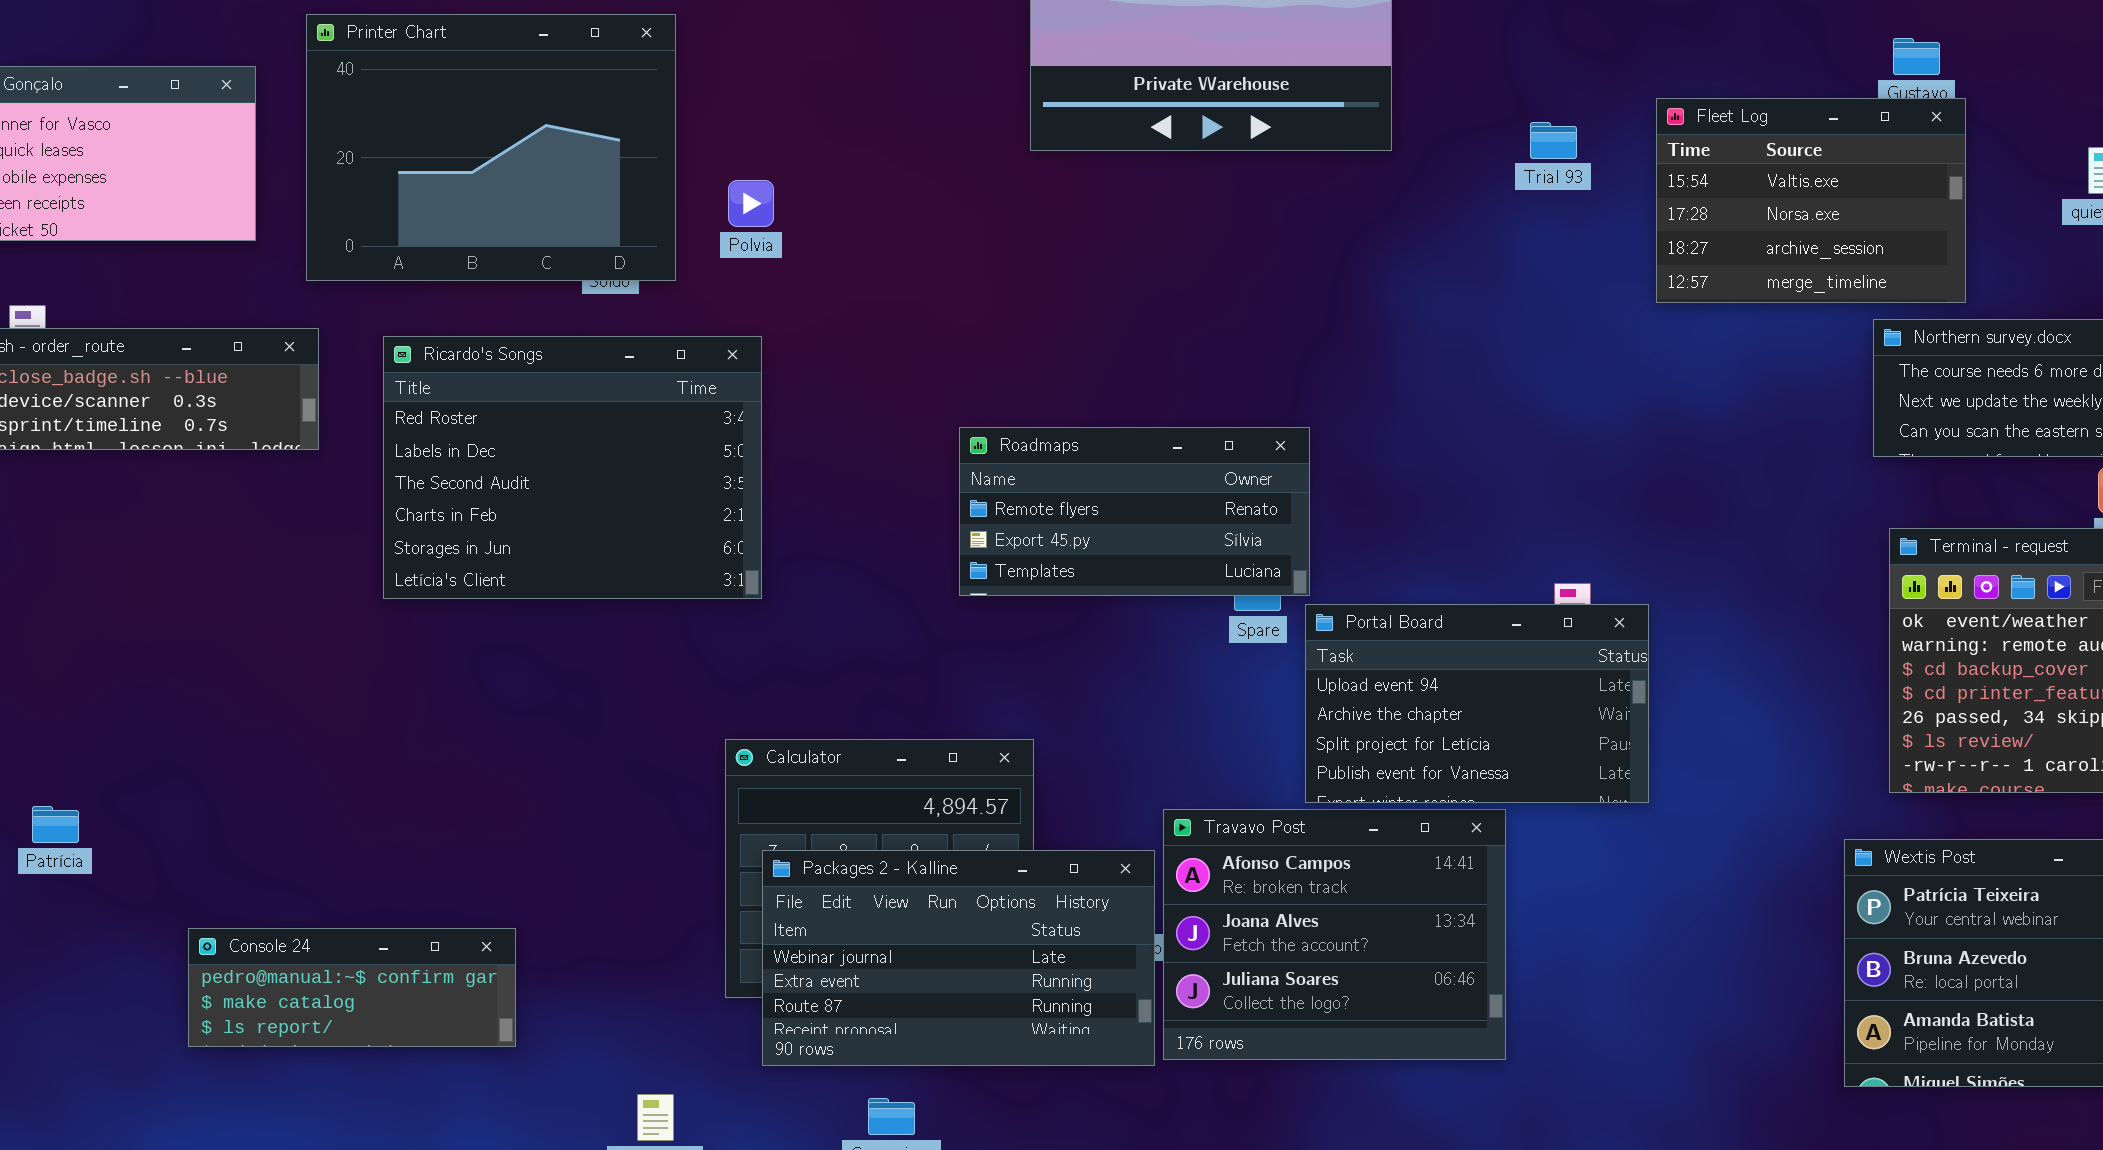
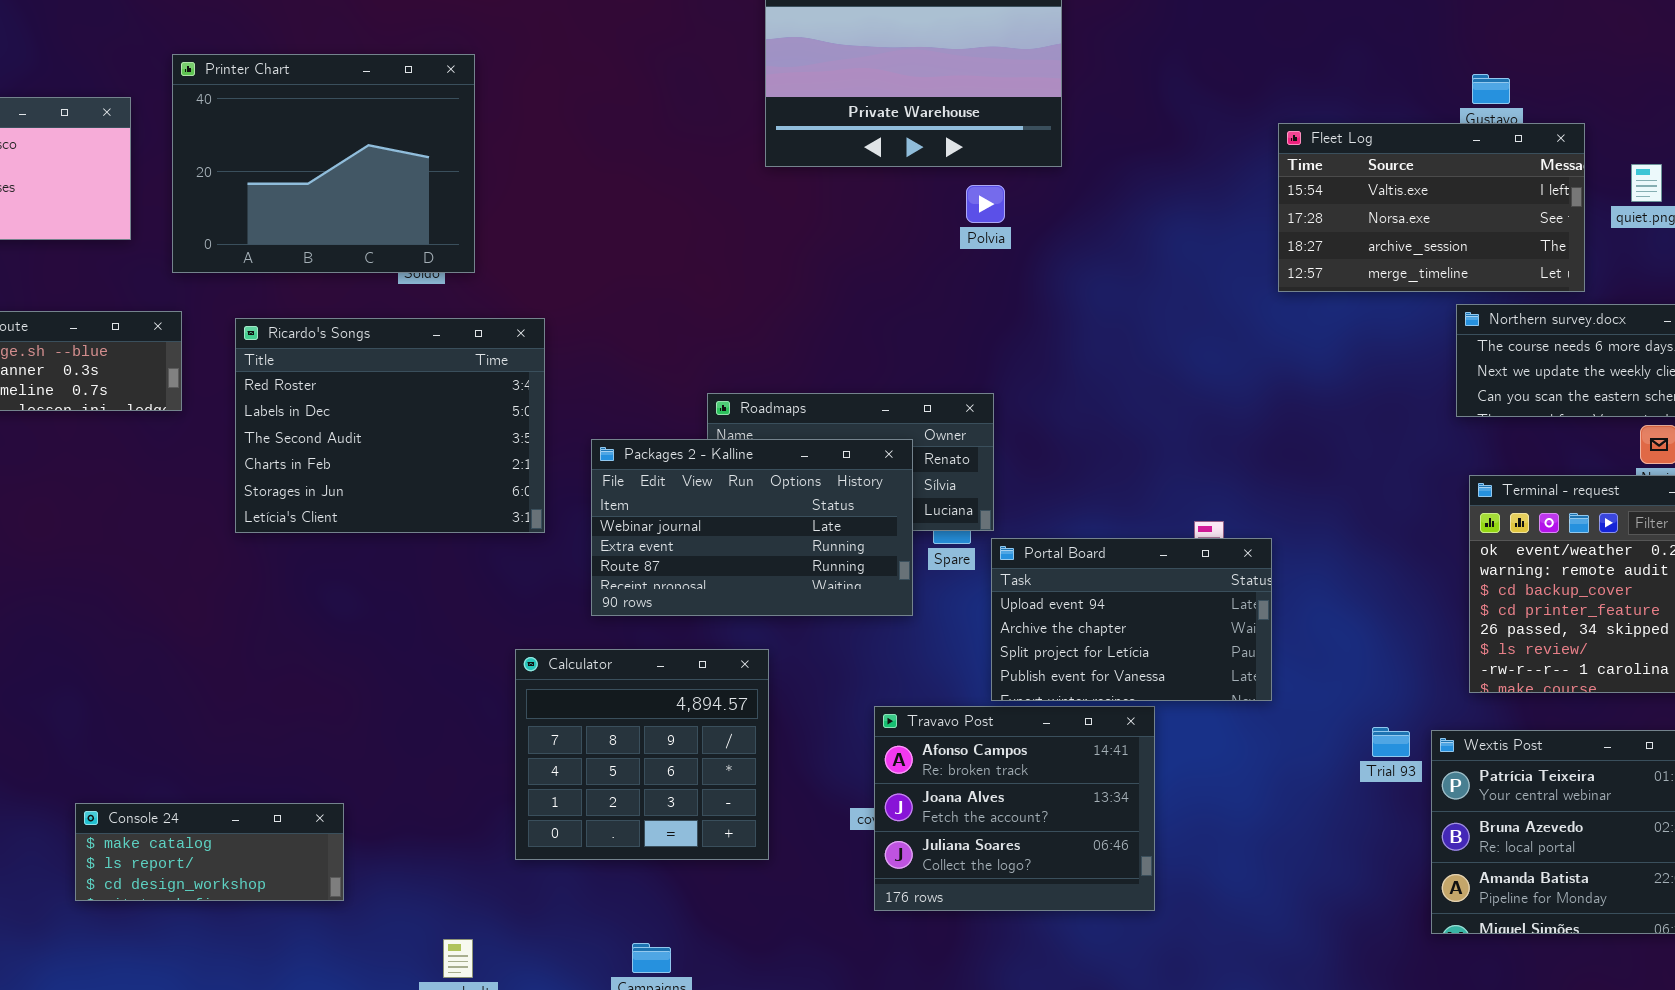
Fleet Log: [1656,98,1966,303] -> [1278,123,1585,292], resized
Trial 93: [1530,122,1577,159] -> [1372,727,1410,757], moved
Polvia: [728,180,774,227] -> [966,185,1005,223], moved
Packages 2 - Kalline: [762,850,1155,1066] -> [591,439,913,616], moved
Console 24: [188,928,516,1047] -> [75,803,344,901], scrolled down 1 row

